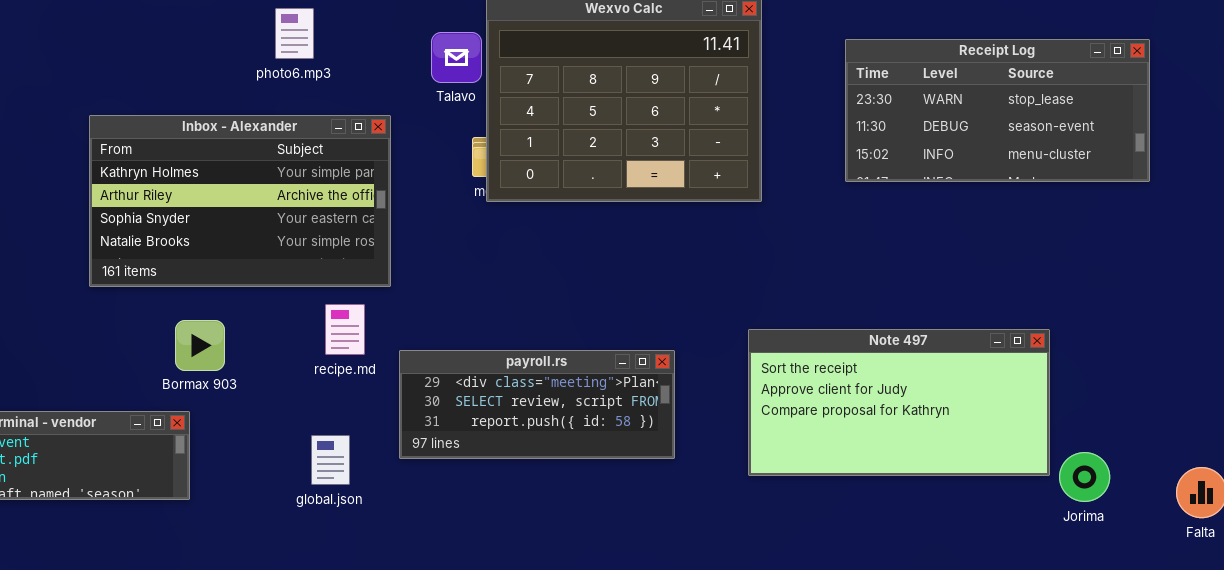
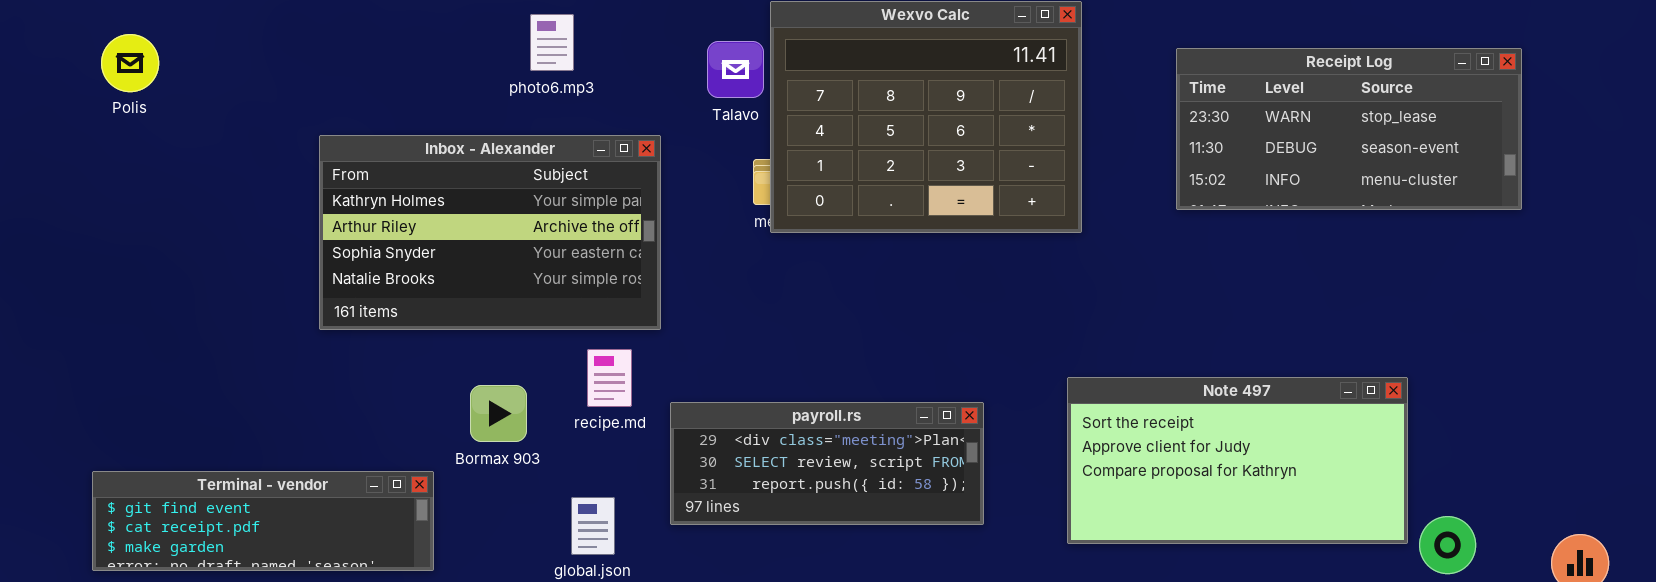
Bormax 903: [175,320,225,371] -> [470,385,527,442], moved

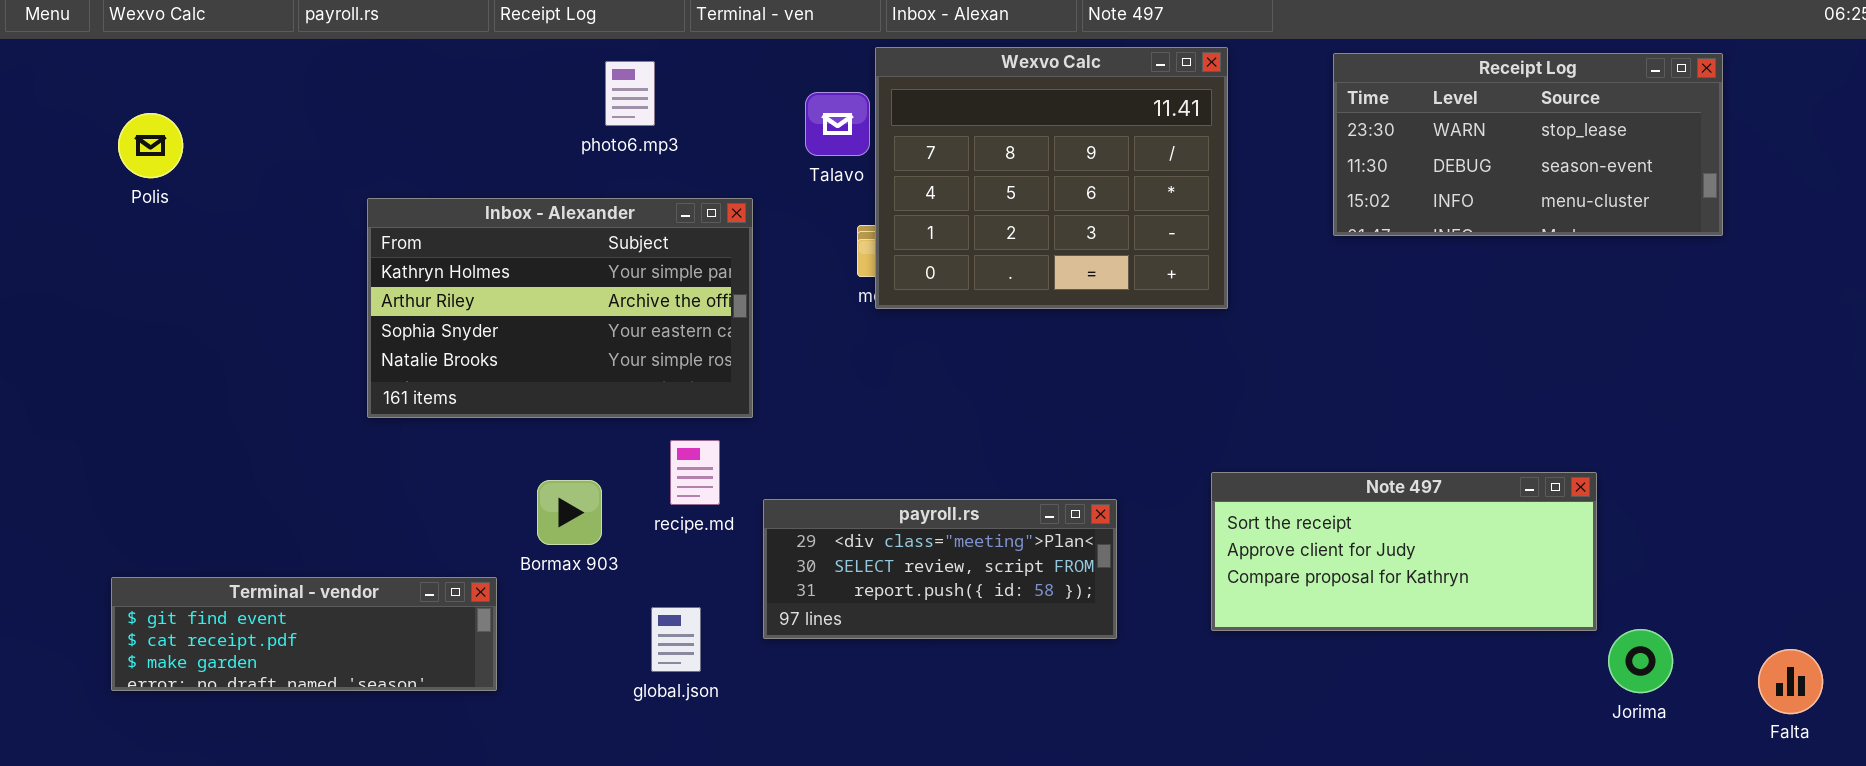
Polis: [101,34,159,92] -> [118,113,183,178], moved
Receipt Log: [1176,48,1522,210] -> [1333,53,1723,236], moved
Note 497: [1067,377,1408,544] -> [1211,472,1597,631], resized

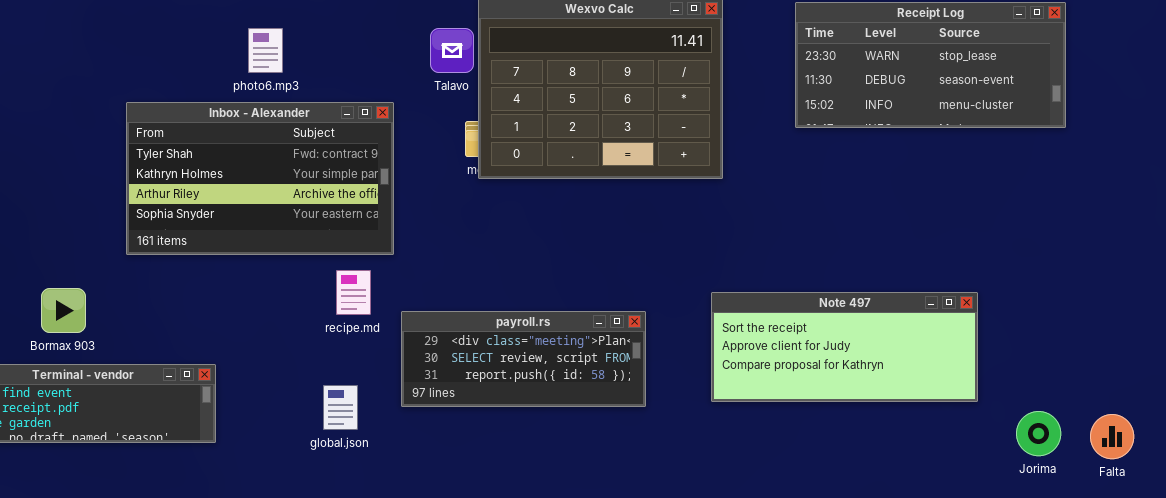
photo6.mp3: [605,61,655,126] -> [248,28,283,73], moved
Inbox - Alexander: [367,198,753,418] -> [126,102,394,255], scrolled up 1 row
Bormax 903: [537,480,602,545] -> [41,288,86,333], moved
Jorima: [1608,629,1673,693] -> [1016,411,1061,456], moved

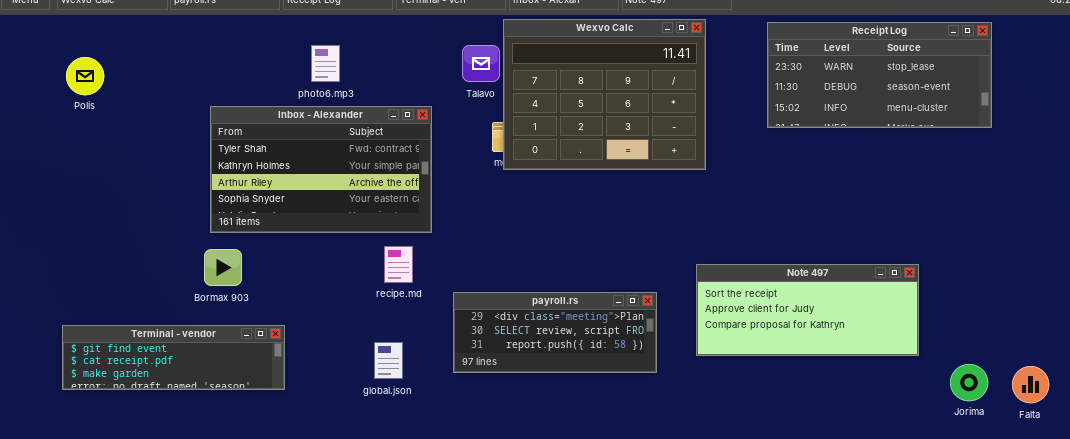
Bormax 903: [41,288,86,333] -> [204,249,242,286], moved
payroll.rs: [401,311,646,407] -> [453,292,657,373], moved

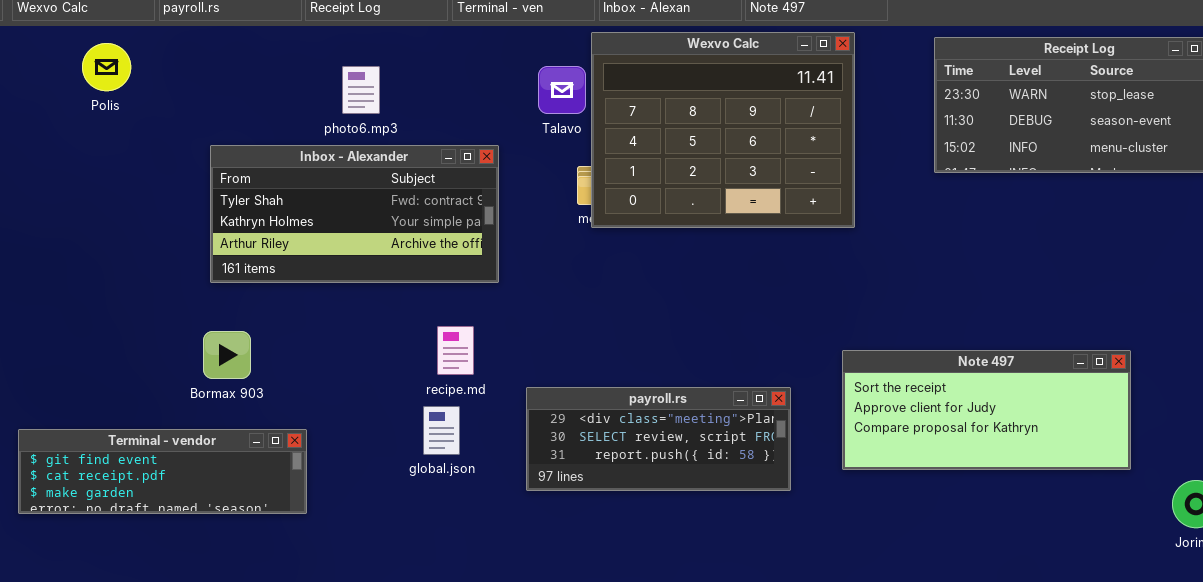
Polis: [66,57,104,95] -> [82,43,131,91], moved
Inbox - Alexander: [210,106,432,233] -> [210,145,499,283], resized
global.json: [374,342,403,379] -> [423,406,460,455], moved

